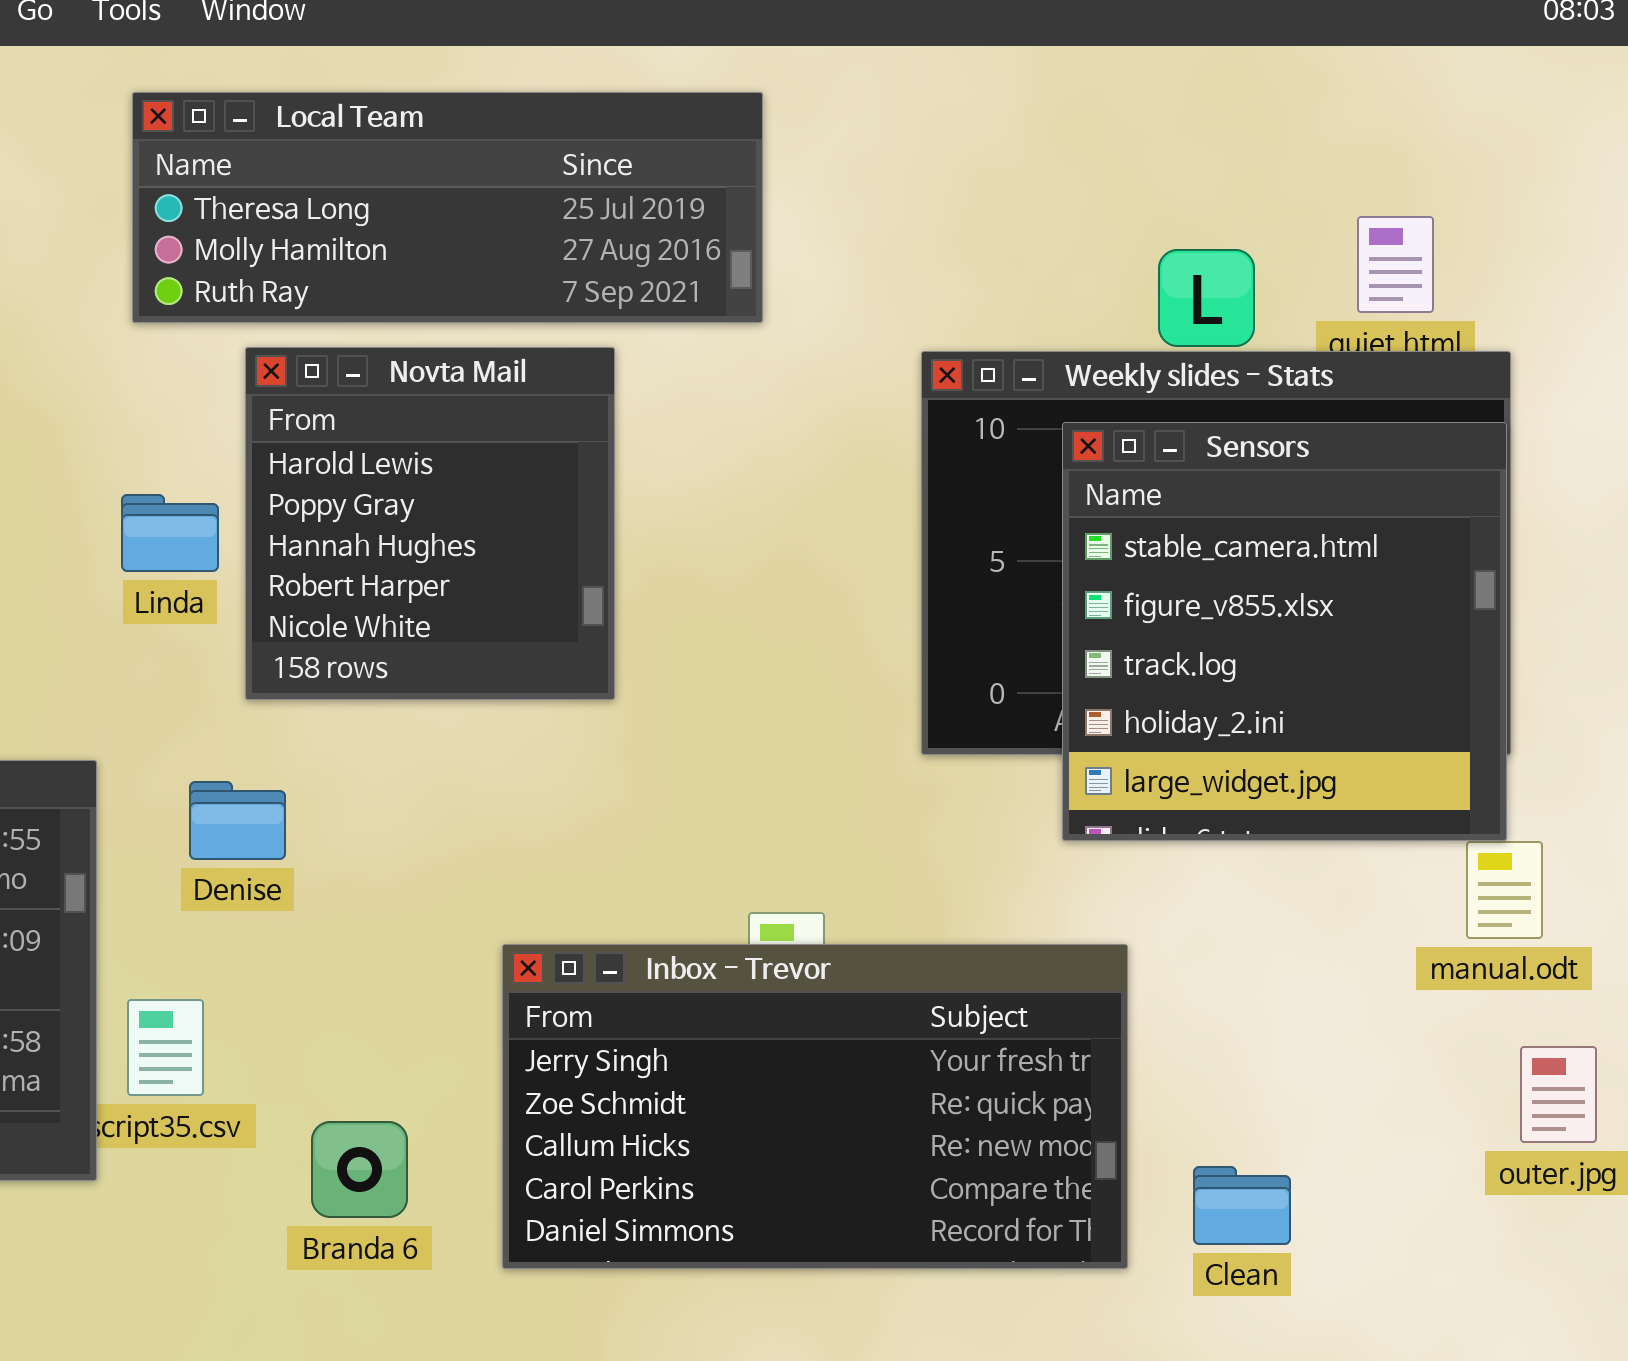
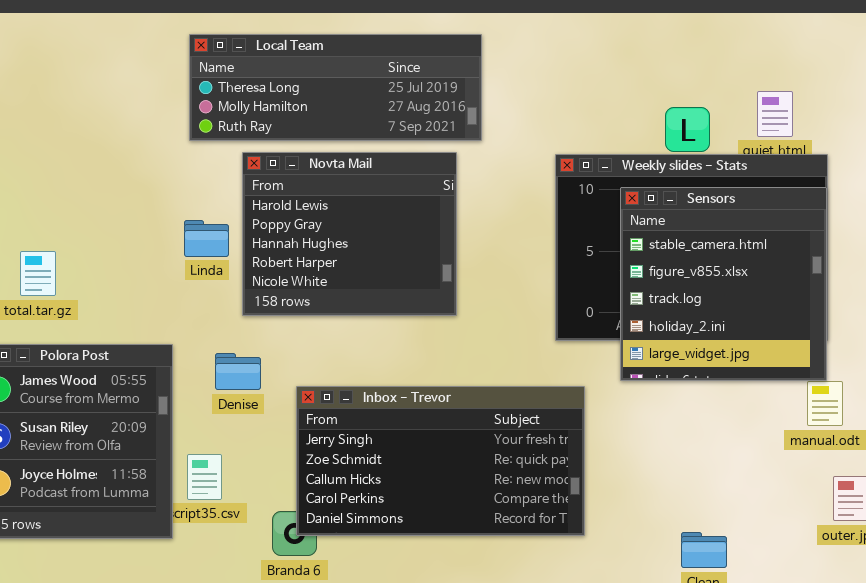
Novta Mail: [245,347,615,700] -> [242,152,457,316], resized
Inbox - Trevor: [502,944,1128,1269] -> [296,386,585,536], moved

